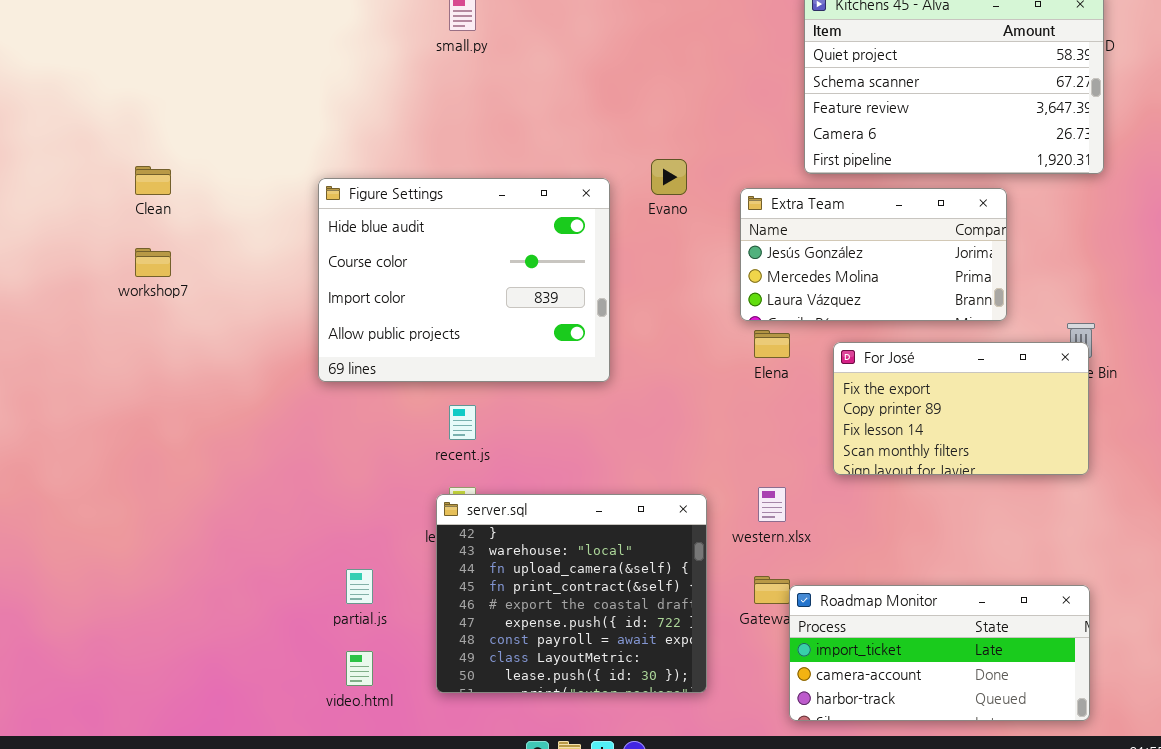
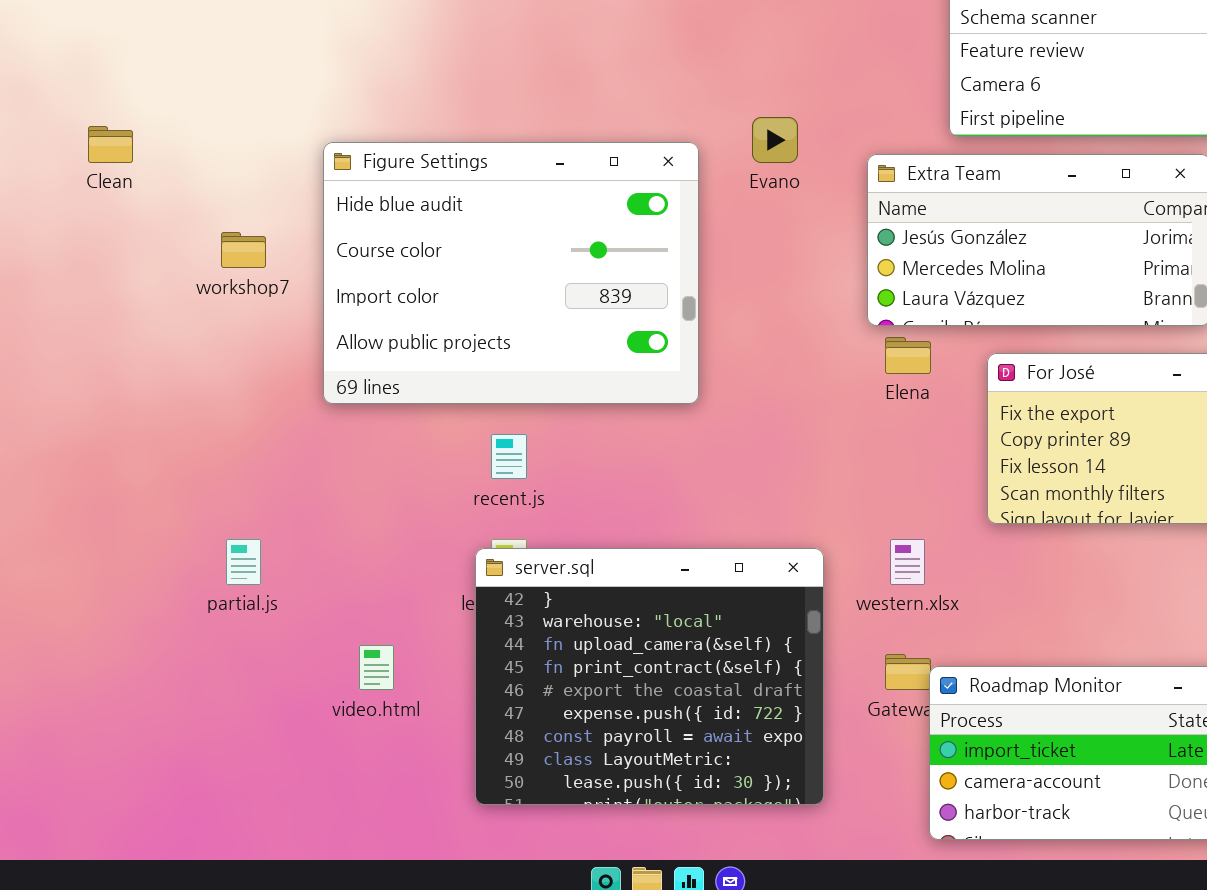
workshop7: [135,248,171,277] -> [221,232,266,268], moved
partial.js: [346,569,373,604] -> [226,539,261,585], moved
video.html: [346,651,373,686] -> [359,645,394,690], moved

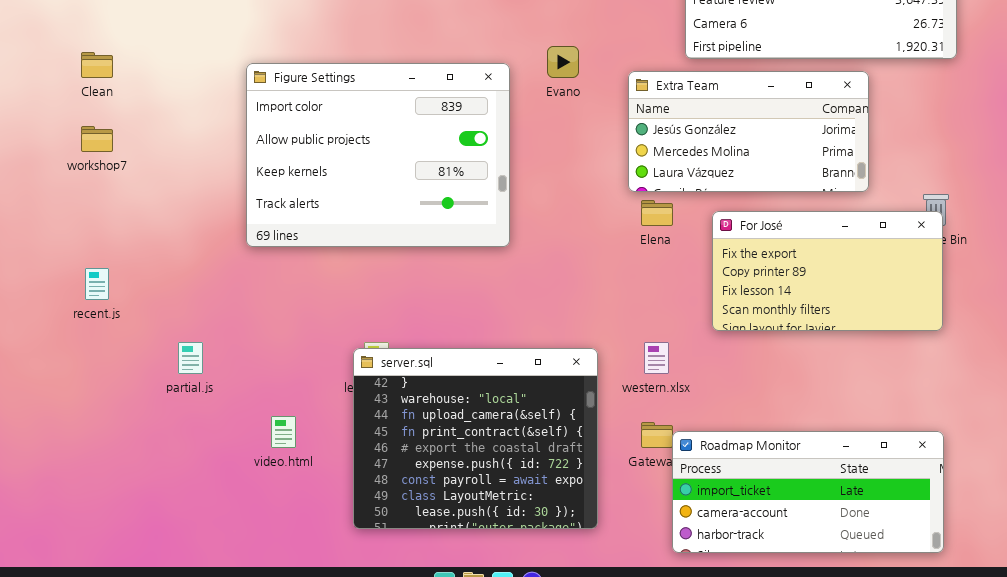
Figure Settings: [323,142,699,404] -> [246,63,510,247], scrolled down 2 rows
workshop7: [221,232,266,268] -> [81,126,113,152], moved
recent.js: [491,434,527,479] -> [85,268,109,300], moved

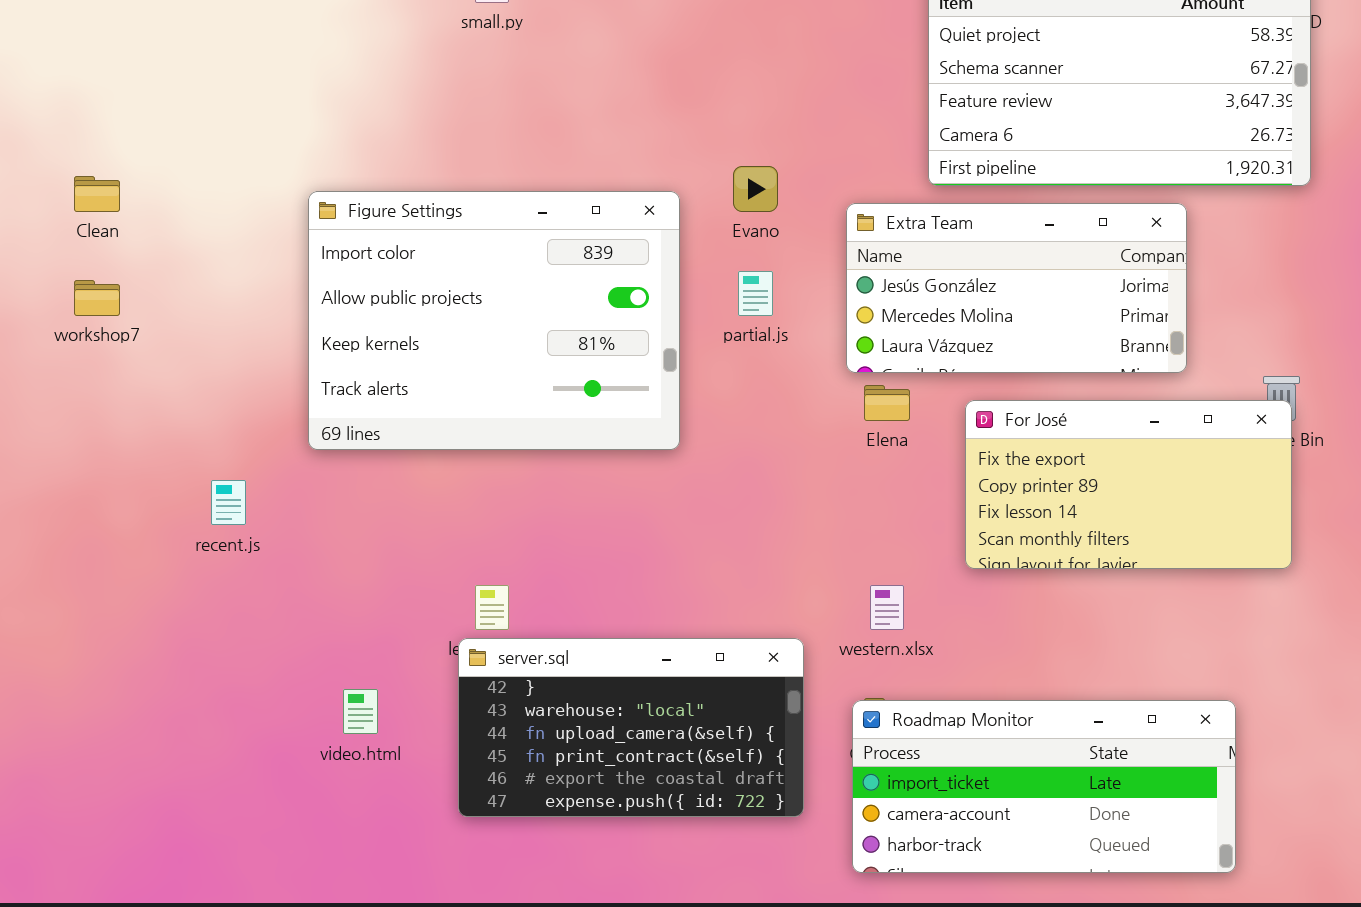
recent.js: [85,268,109,300] -> [211,480,246,525], moved
partial.js: [178,342,203,374] -> [738,271,773,316], moved
server.sql: [353,348,598,529] -> [458,638,804,817], moved, resized
Roadmap Monitor: [672,431,944,553] -> [852,700,1236,873], moved

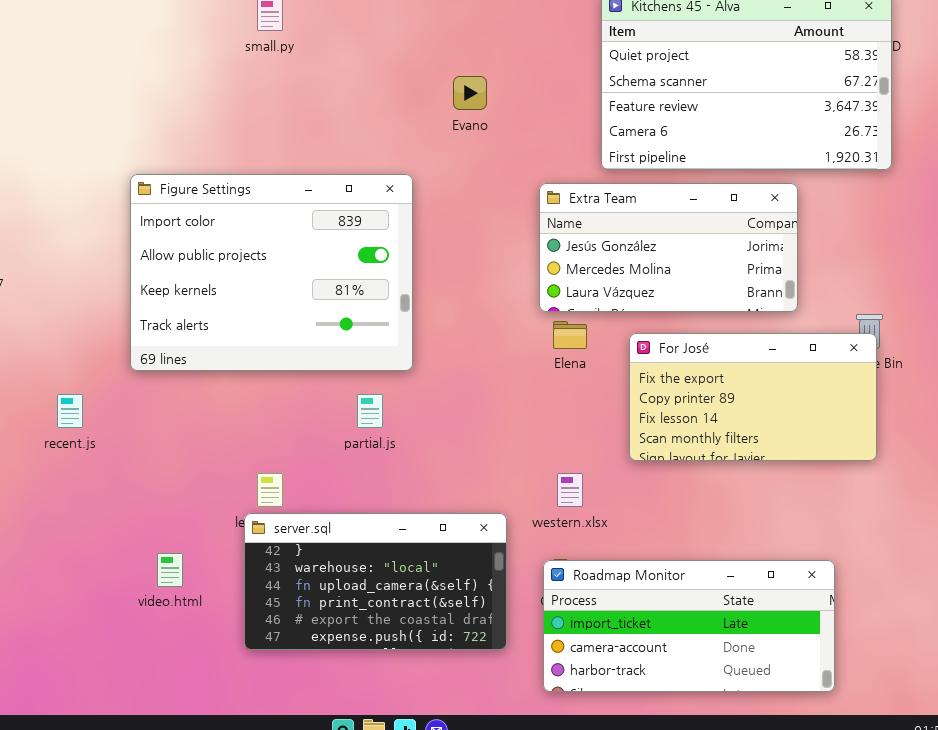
Evano: [733,166,778,212] -> [453,76,487,110], moved
partial.js: [738,271,773,316] -> [357,394,383,428], moved

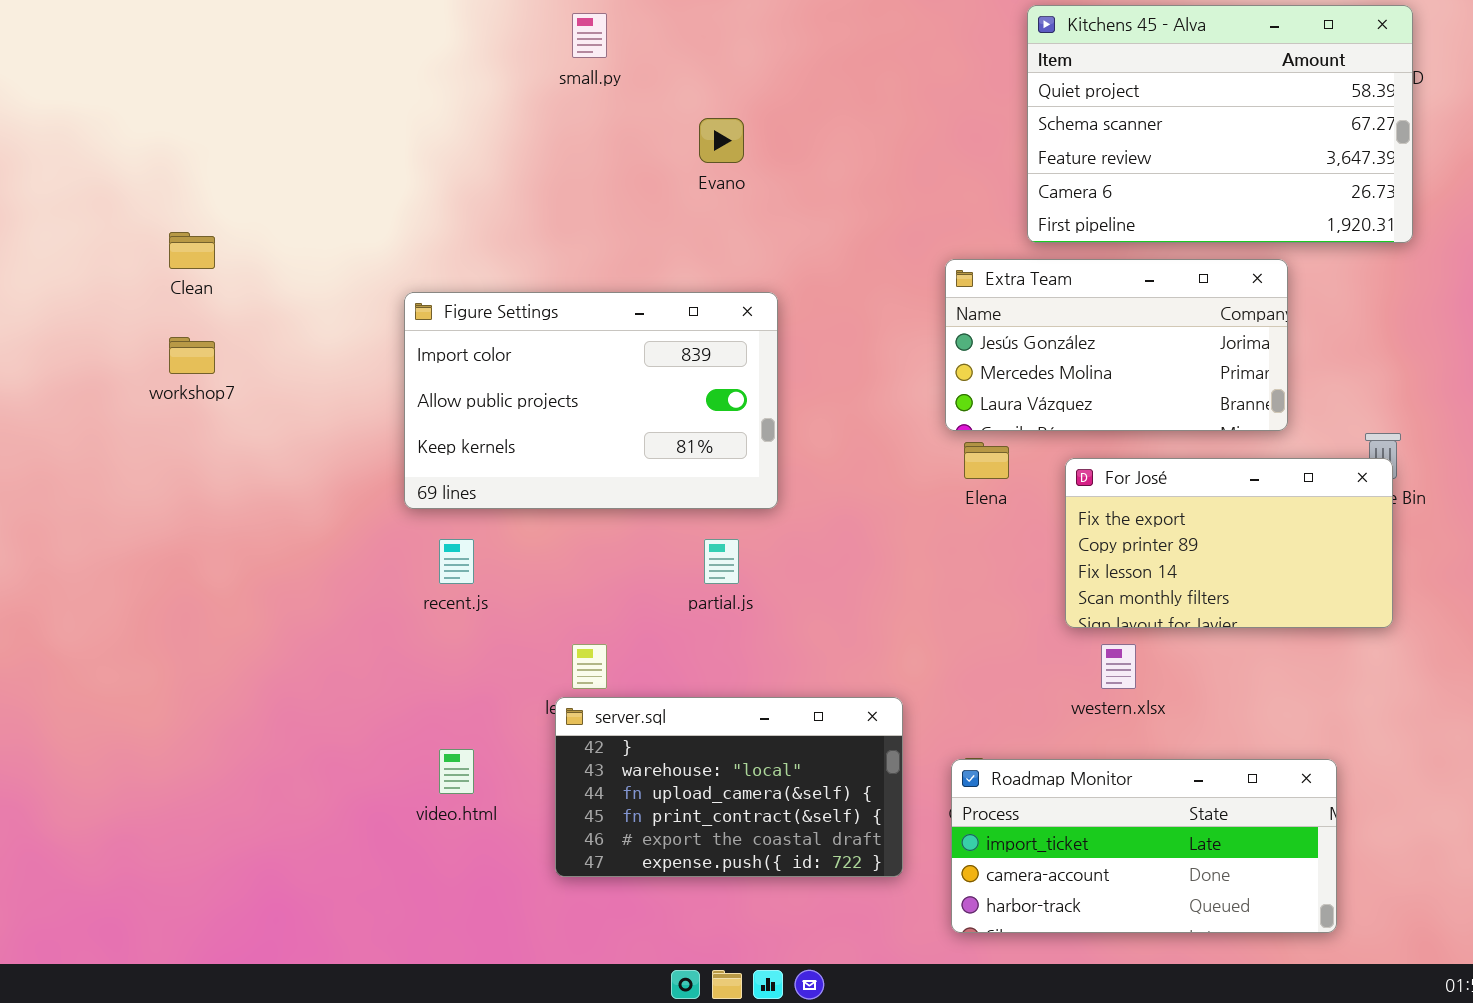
Evano: [453,76,487,110] -> [699,118,744,163], moved
Figure Settings: [130,174,413,371] -> [404,292,778,509], resized
recent.js: [57,394,83,428] -> [439,539,474,584], moved
western.xlsx: [557,473,583,507] -> [1101,644,1136,689], moved

